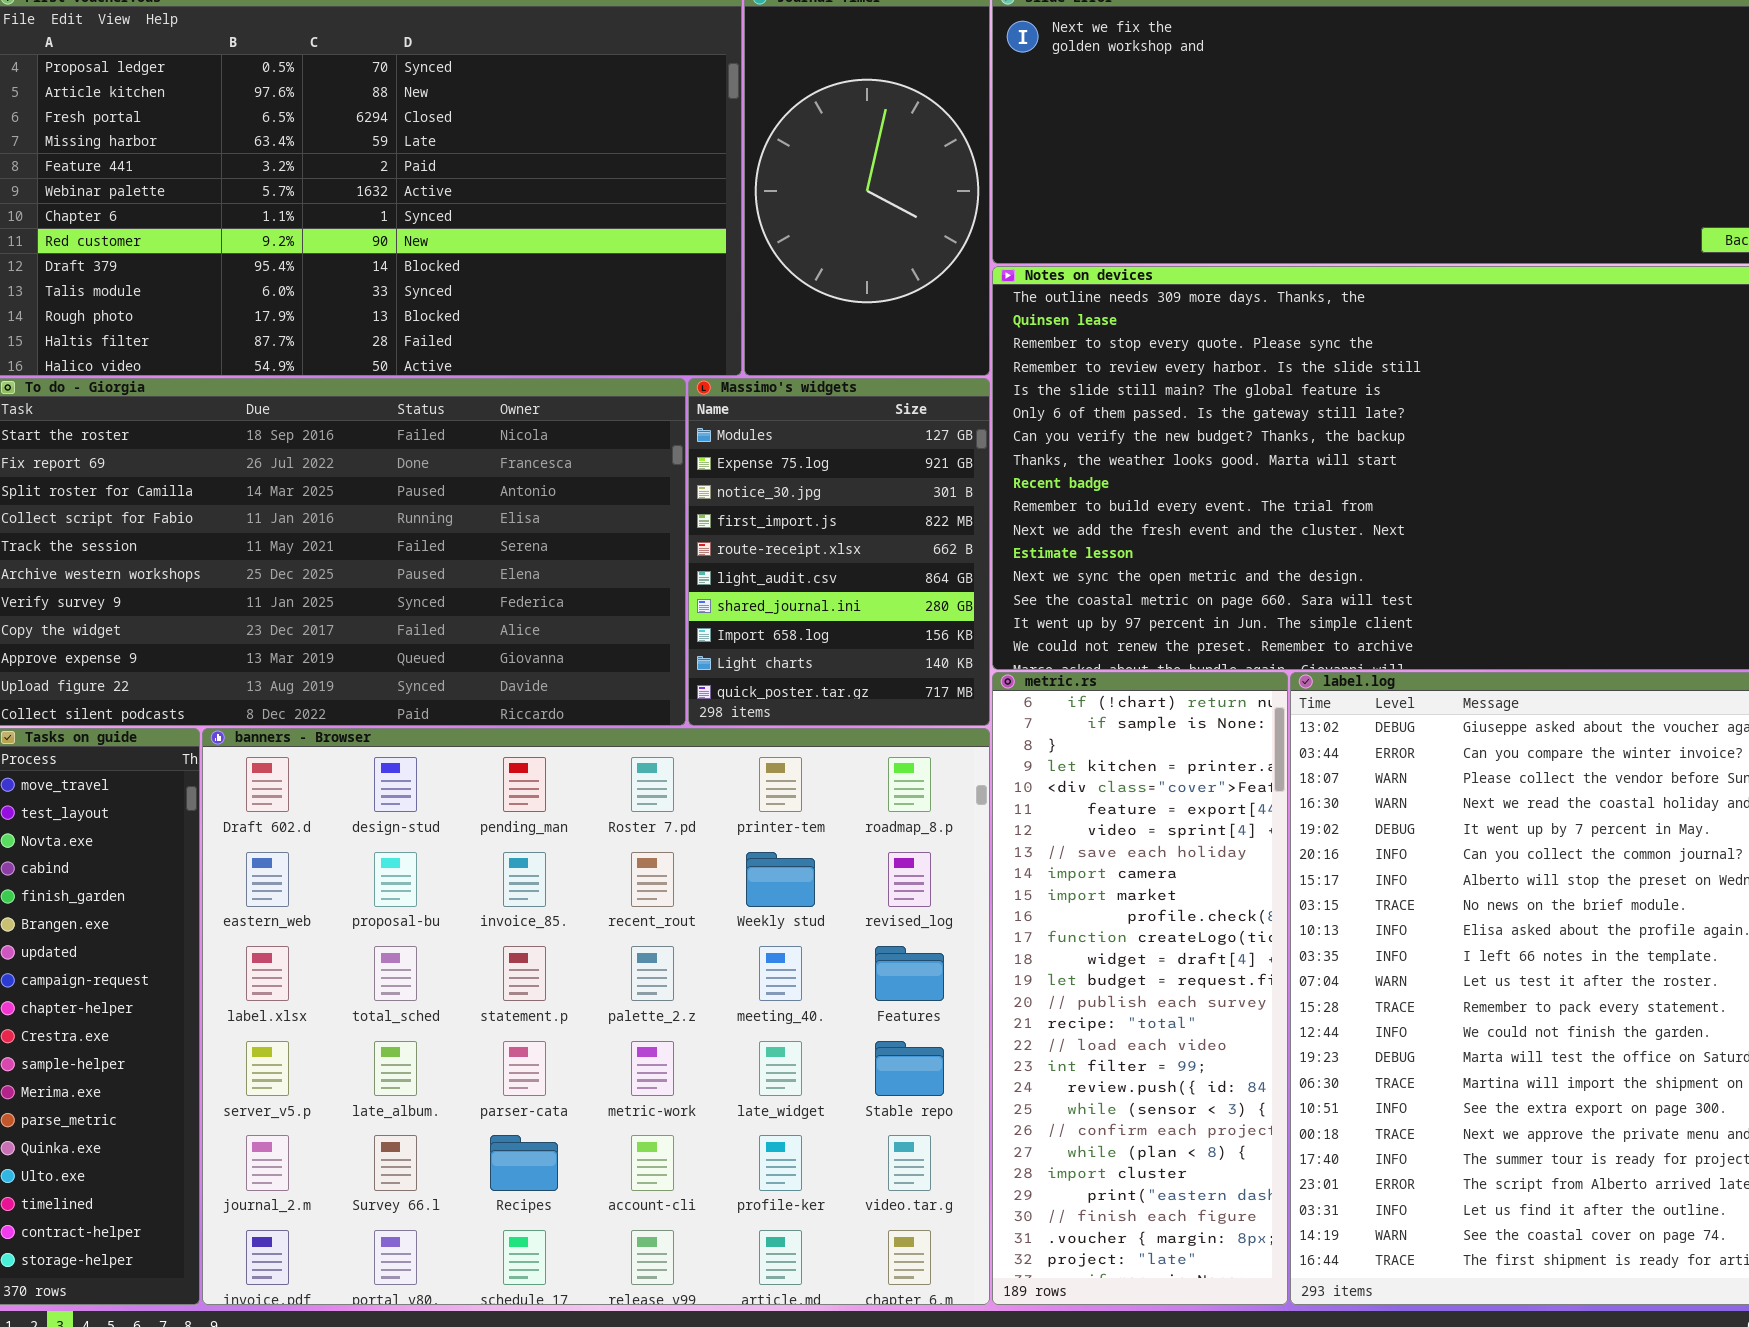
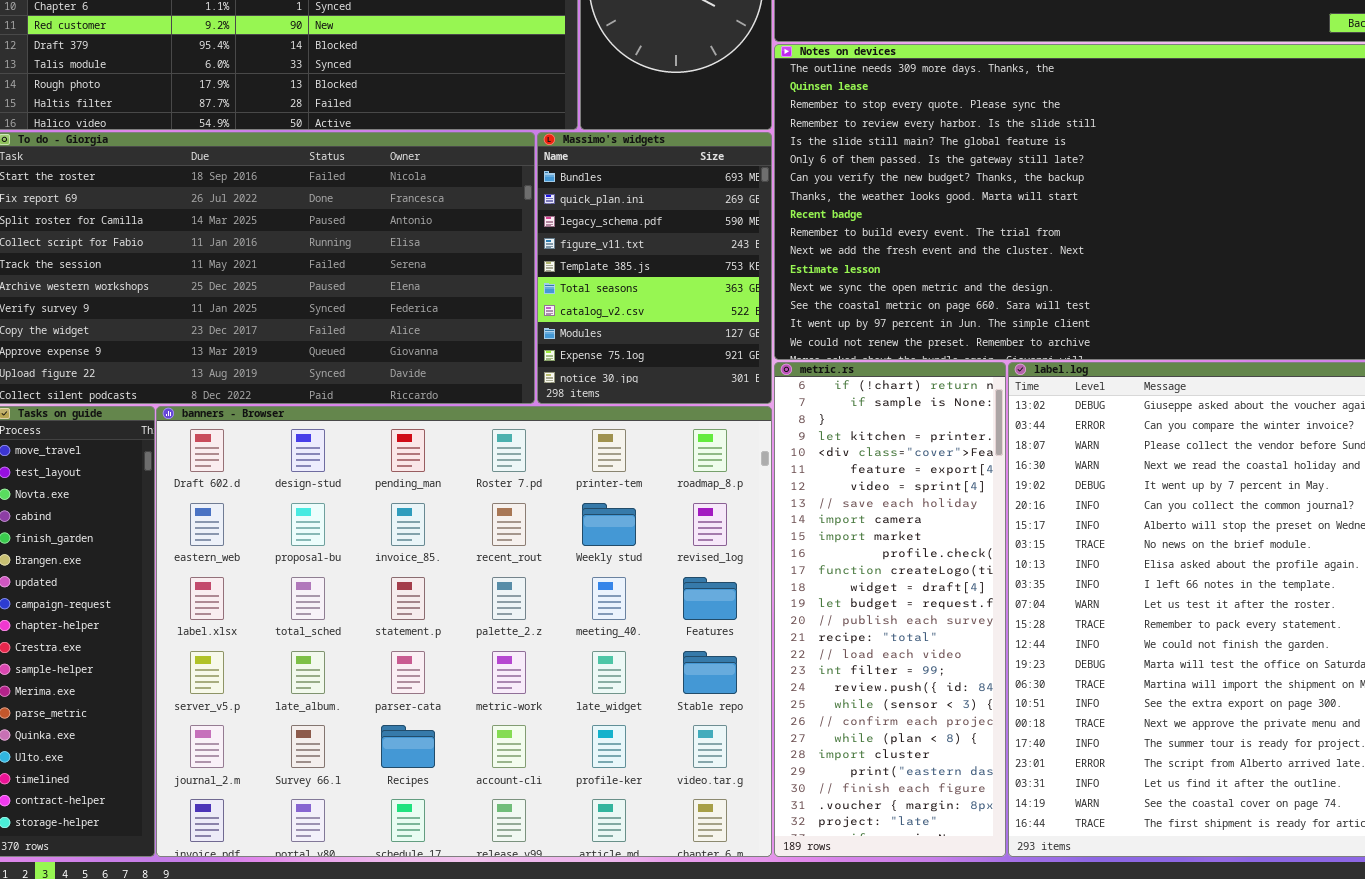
Massimo's widgets: [688,378,990,726] -> [537,132,772,404], scrolled up 7 rows

